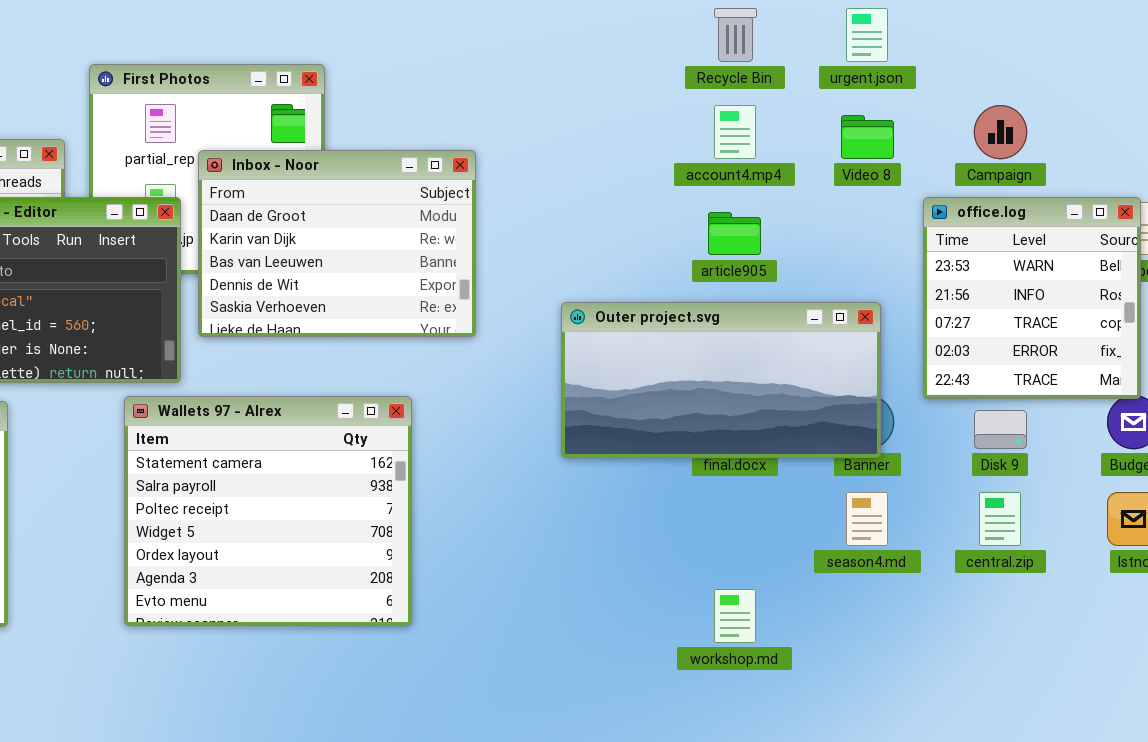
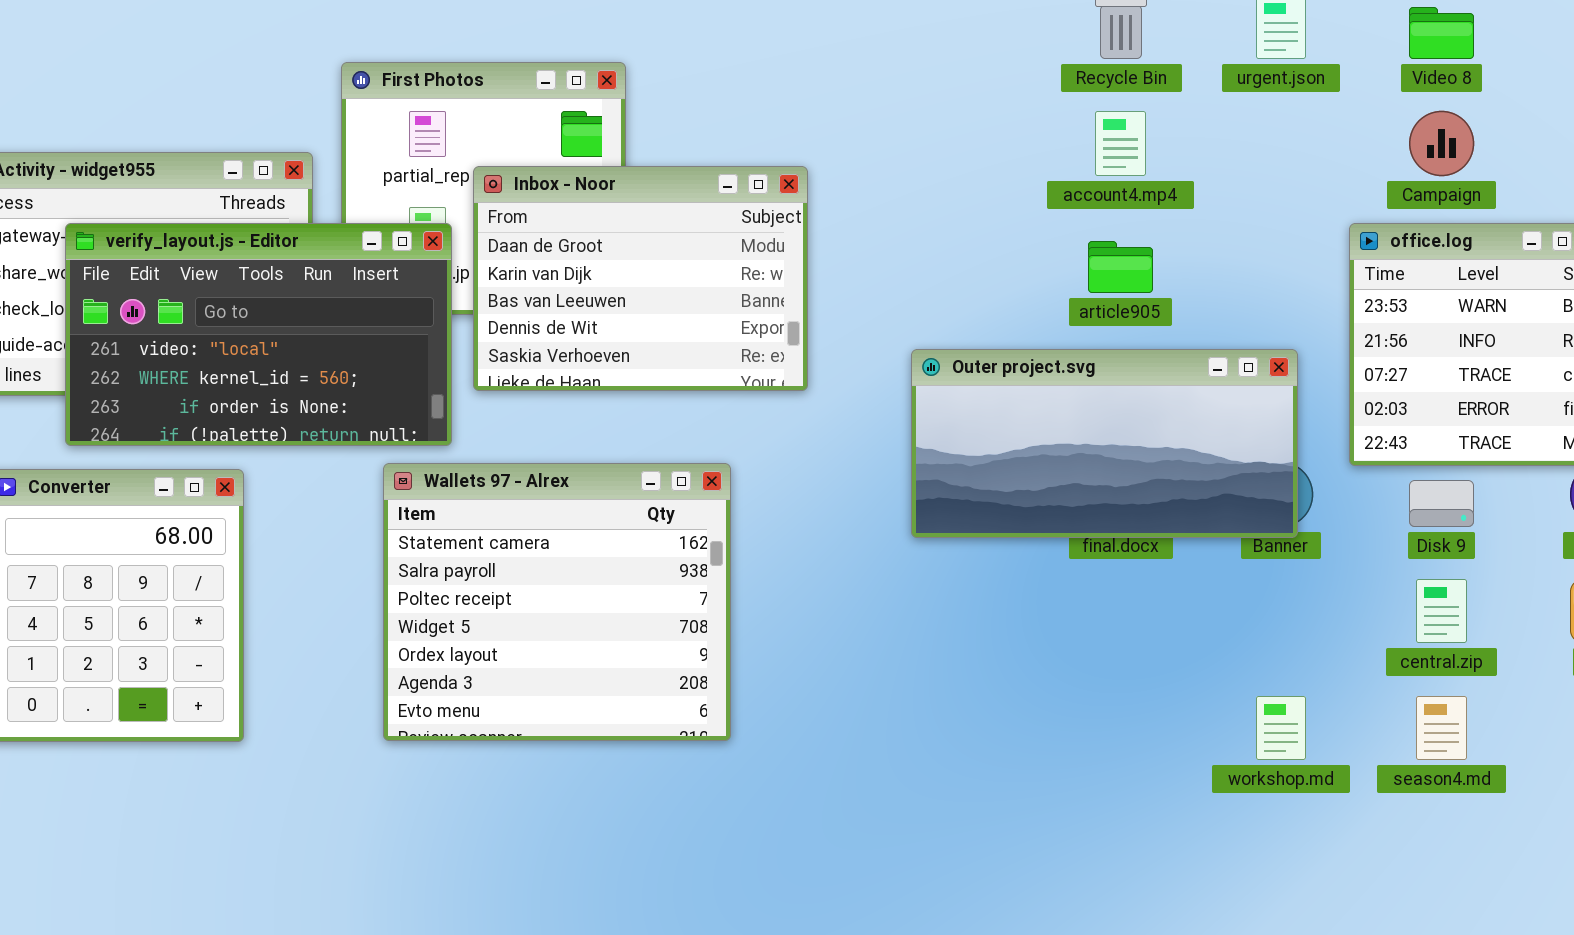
Video 8: [841,115,894,159] -> [1409,7,1474,59], moved
season4.md: [846,492,888,546] -> [1416,696,1467,760], moved
workshop.md: [714,589,756,643] -> [1256,696,1306,760], moved

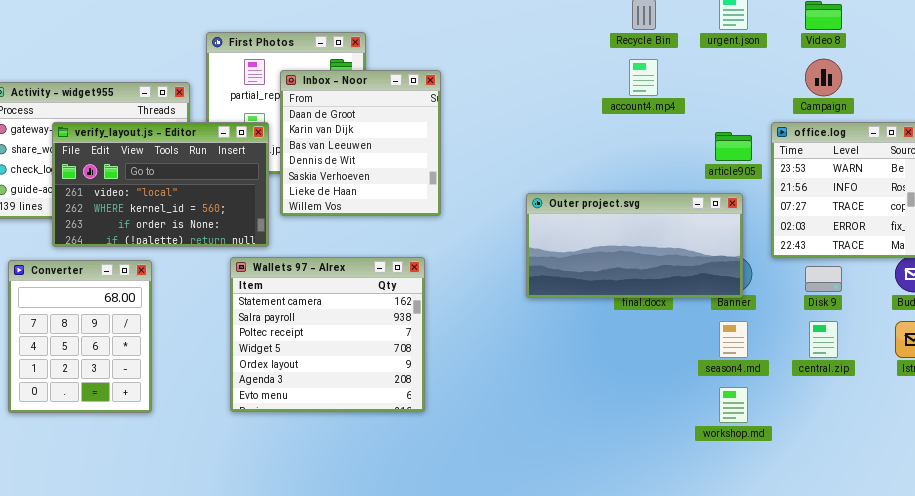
Inbox - Noor: [473,166,808,391] -> [280,70,441,216], resized
article905: [1088,241,1153,293] -> [715,132,752,161], moved
season4.md: [1416,696,1467,760] -> [719,321,748,358], moved

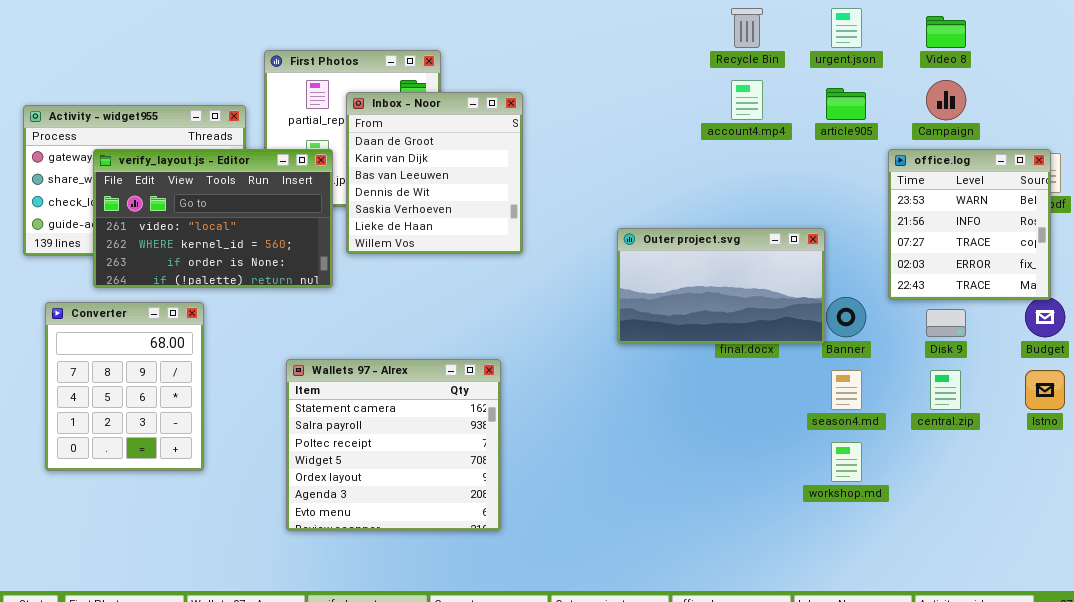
article905: [715,132,752,161] -> [826,88,866,120], moved
Outer project.svg: [526,193,743,298] -> [617,228,825,344], resized
Wallets 97 - Alrex: [230,257,425,412] -> [286,359,501,531], moved

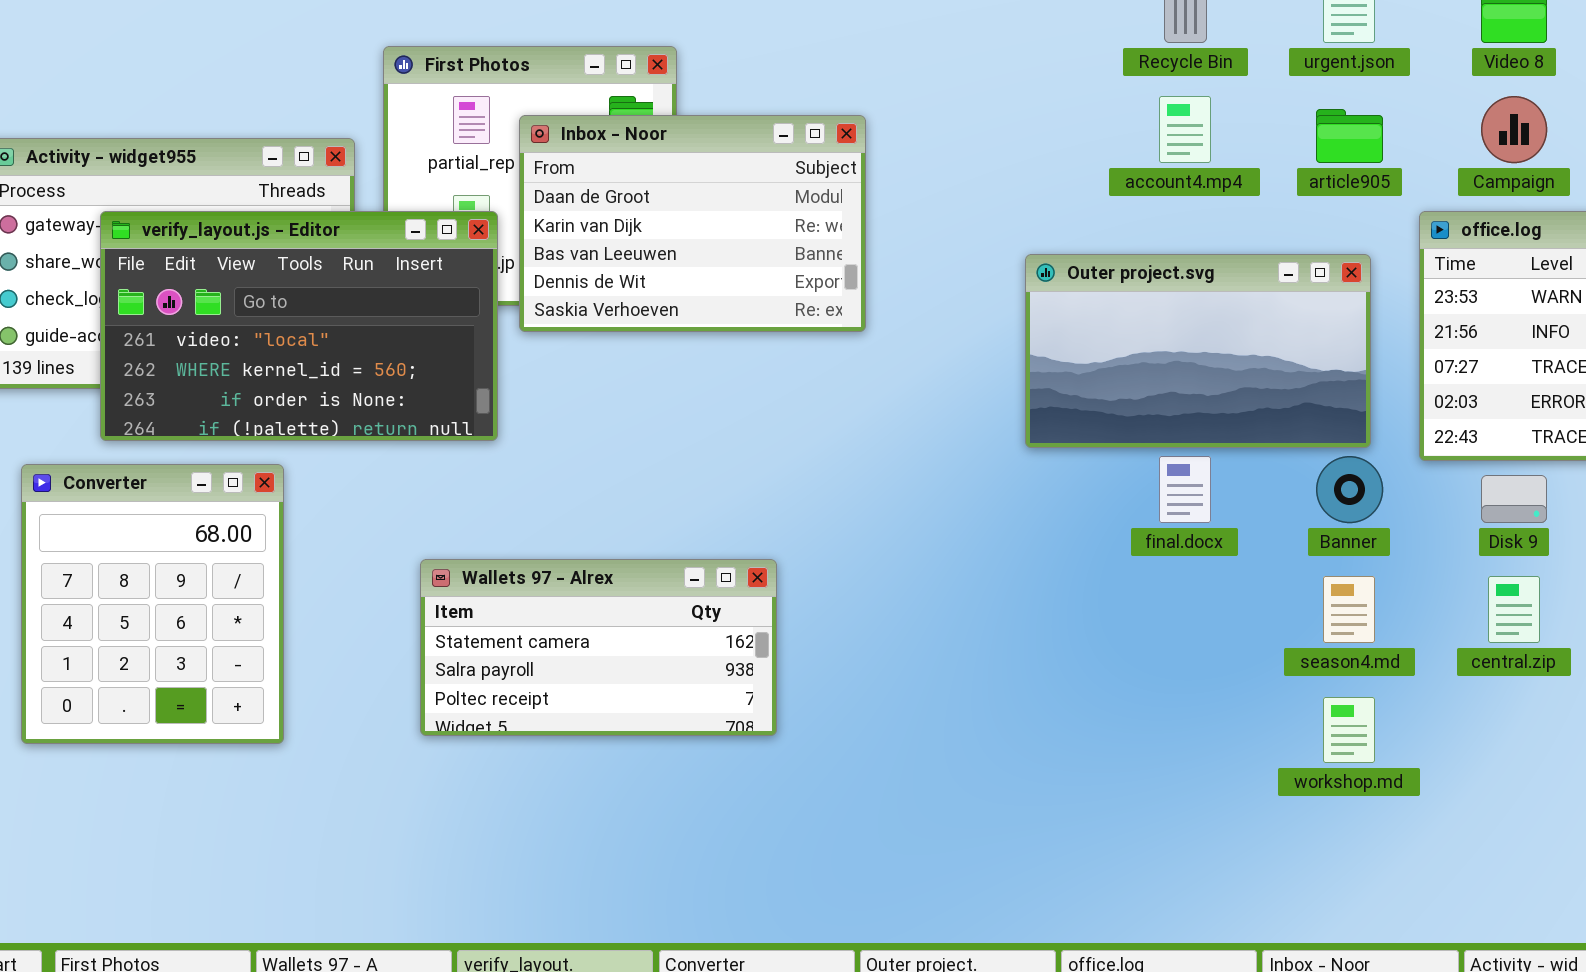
Inbox - Noor: [346,92,523,254] -> [519,115,866,332], resized
Outer project.svg: [617,228,825,344] -> [1025,254,1371,448], moved
Wallets 97 - Alrex: [286,359,501,531] -> [420,559,777,736], resized

